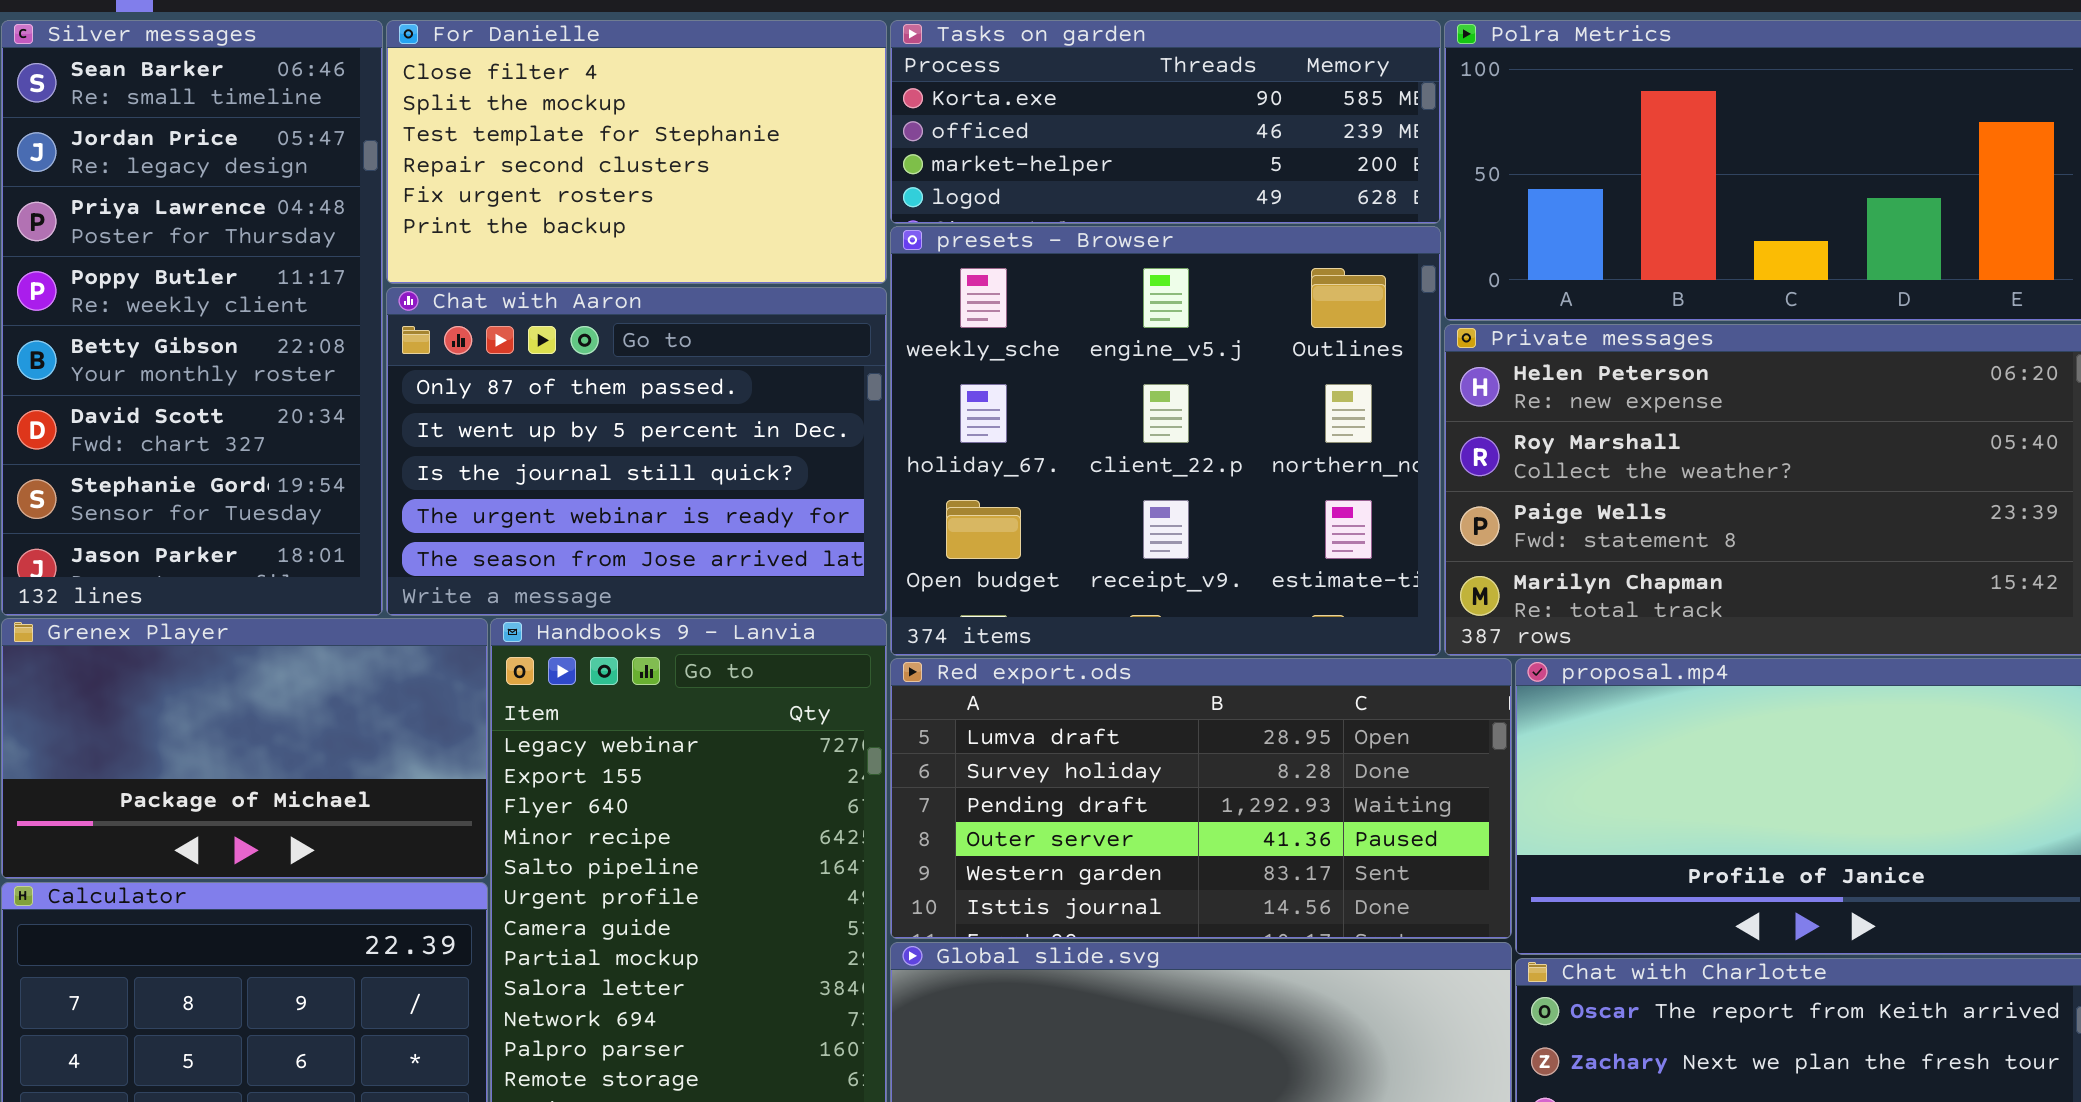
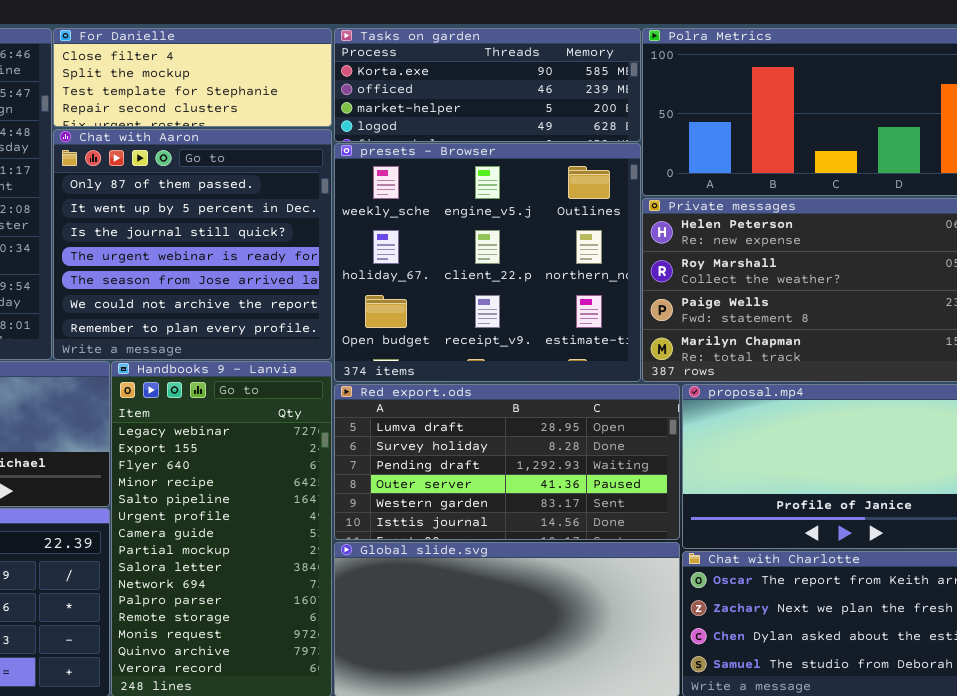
For Danielle: [386,20,887,284] -> [53,28,332,127], resized
Chat with Aaron: [386,287,887,616] -> [53,129,332,360], resized

